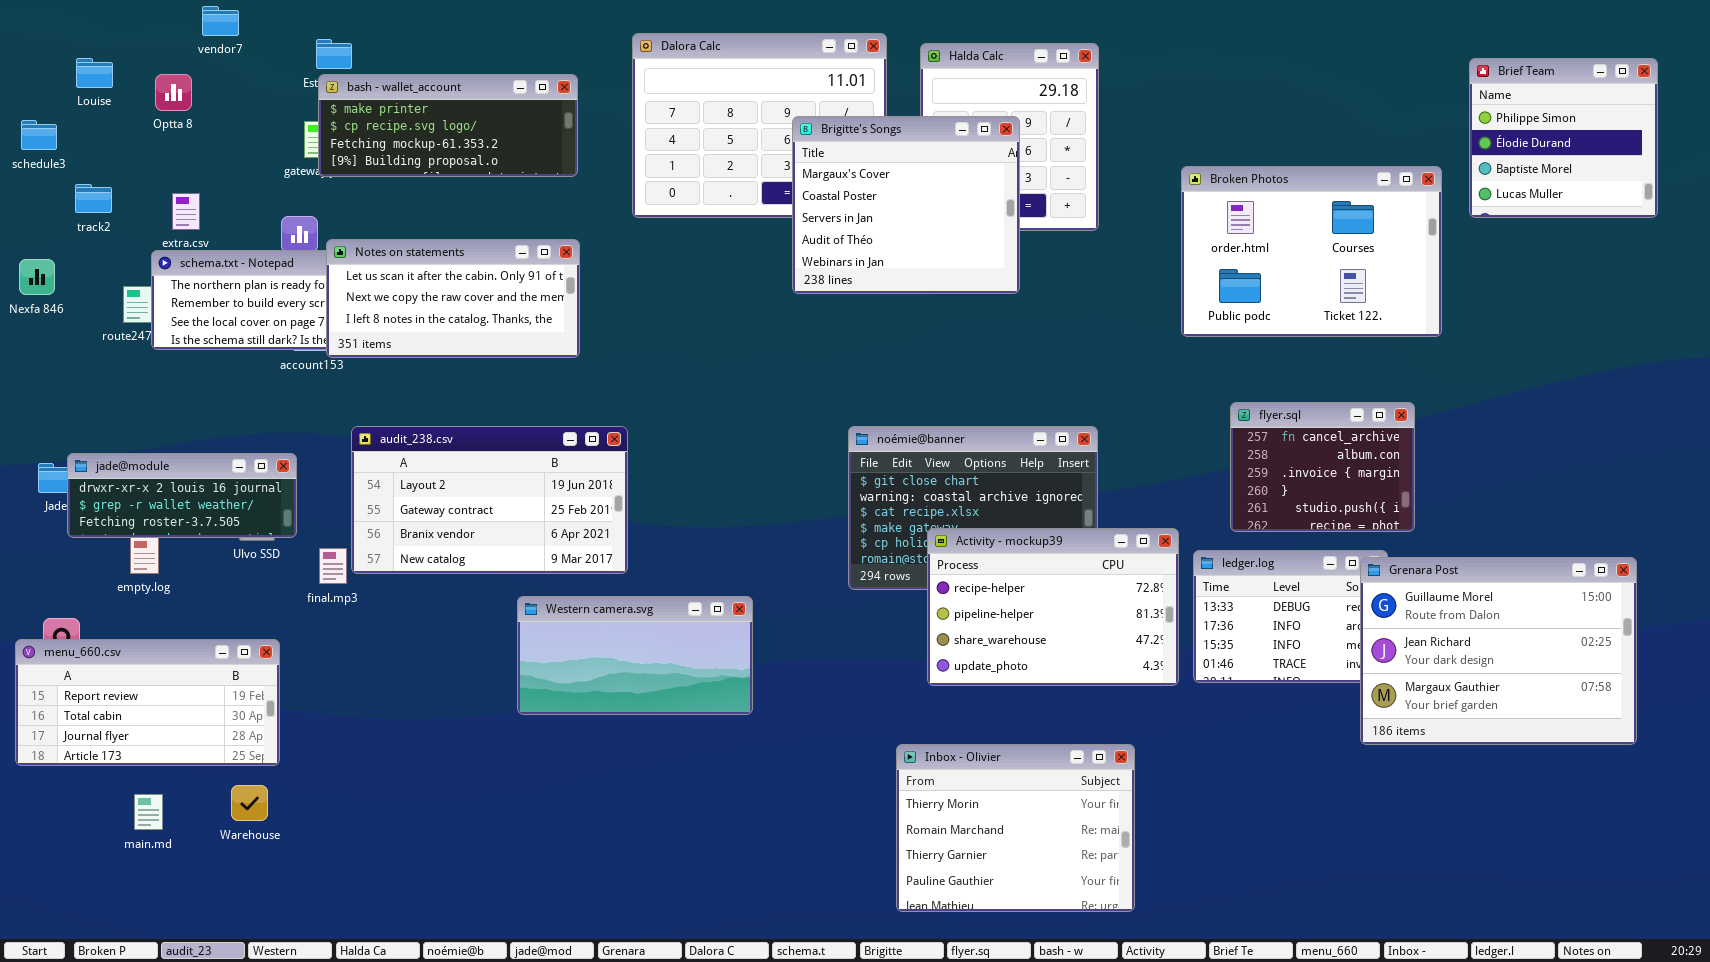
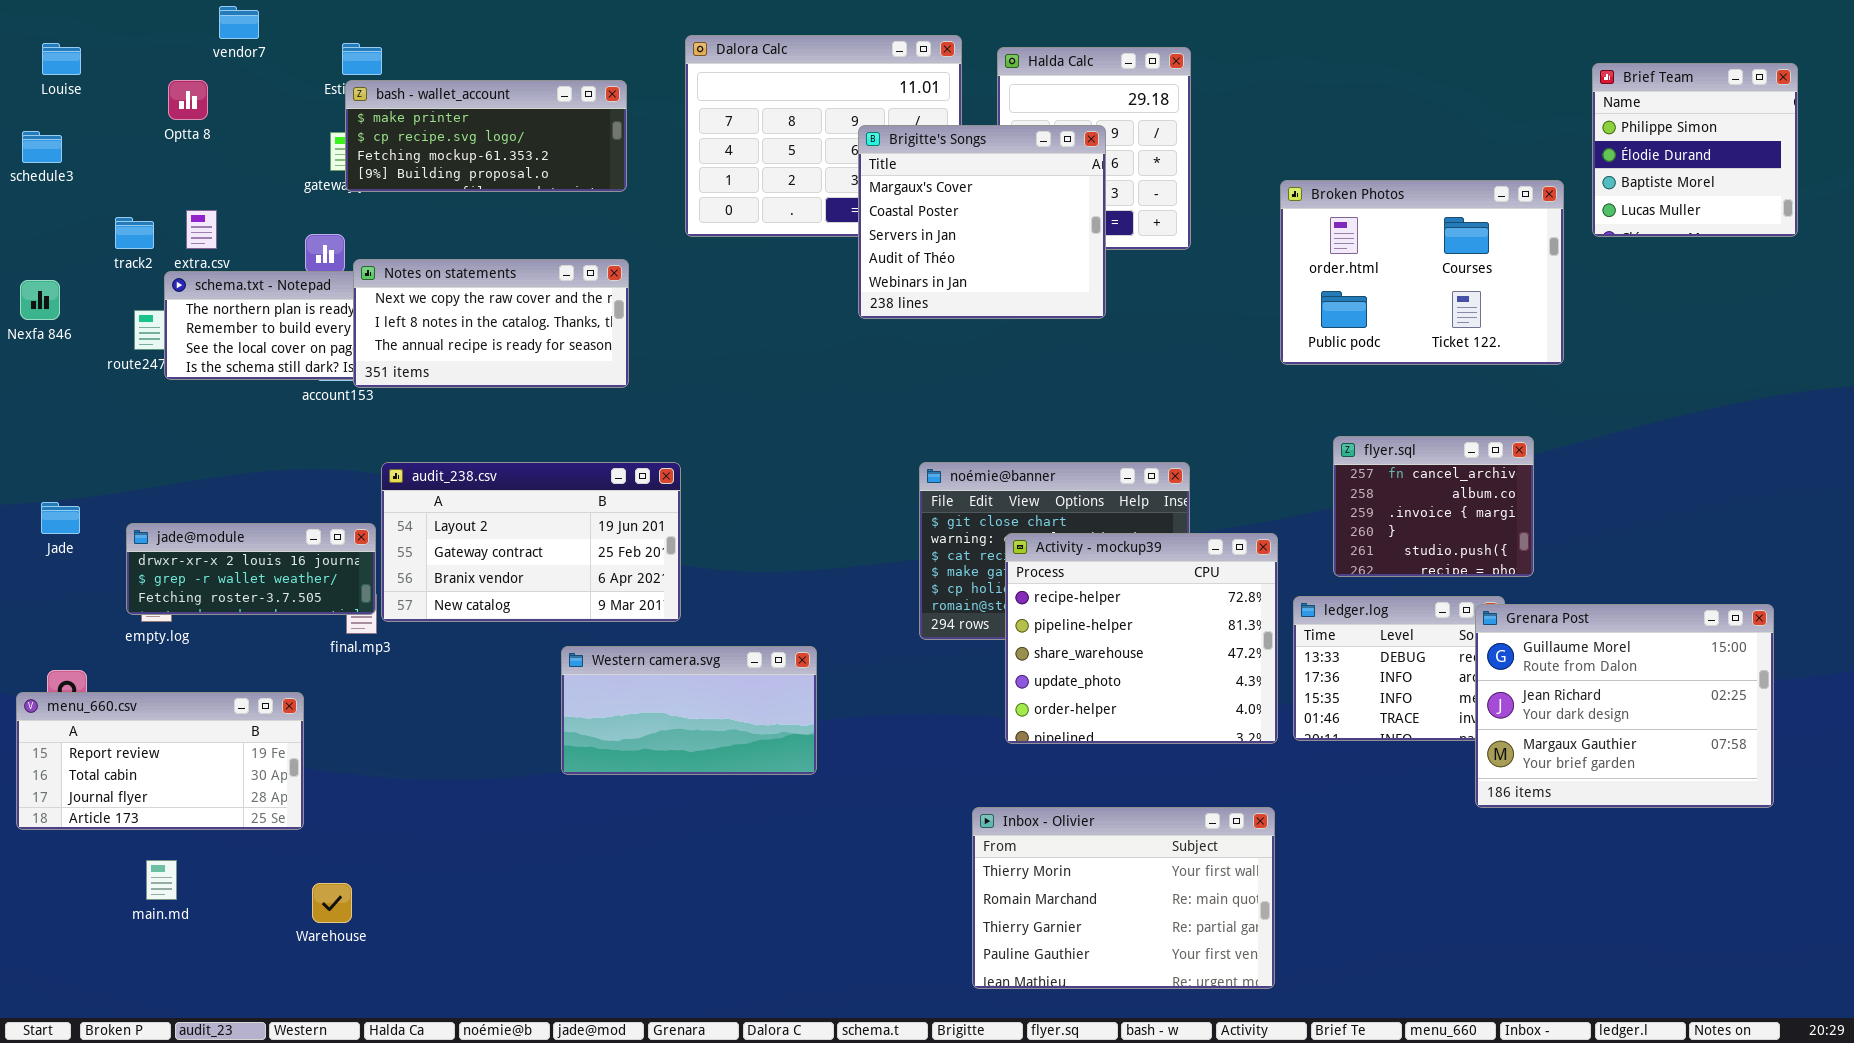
Louise: [76,58,113,88] -> [42,43,81,75], moved
track2: [75,184,112,213] -> [115,217,154,249], moved
Notes on statements: [326,239,580,358] -> [353,259,629,388], scrolled down 1 row
jade@module: [67,453,297,538] -> [126,523,376,615], moved
Activity - mockup39: [927,528,1179,686] -> [1005,533,1278,744], resized
Inbox - Olivier: [896,744,1135,912] -> [972,807,1275,989], resized
Warehouse: [231,785,268,821] -> [312,883,352,923], moved

